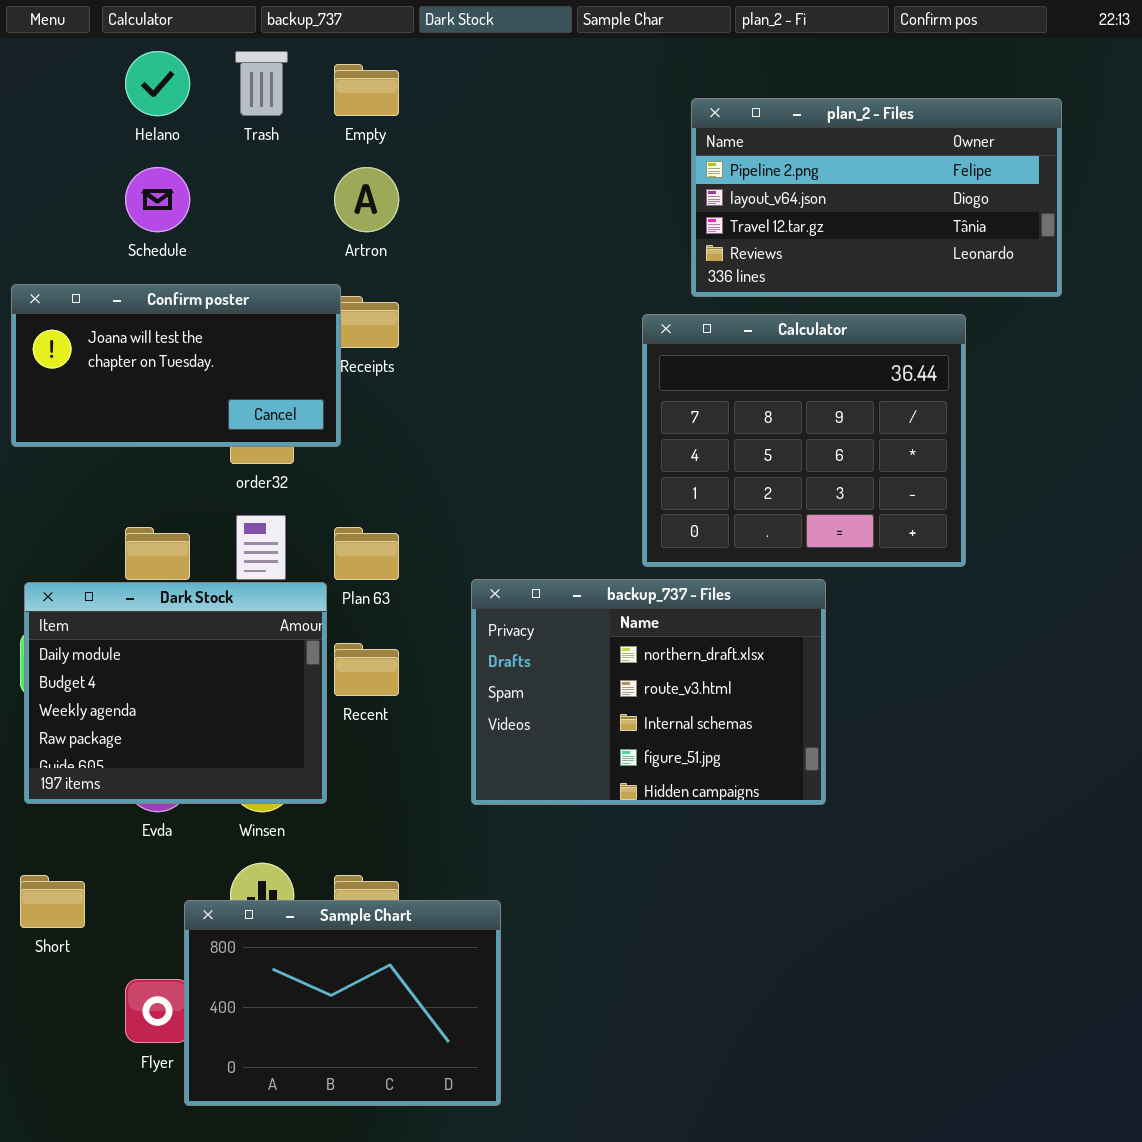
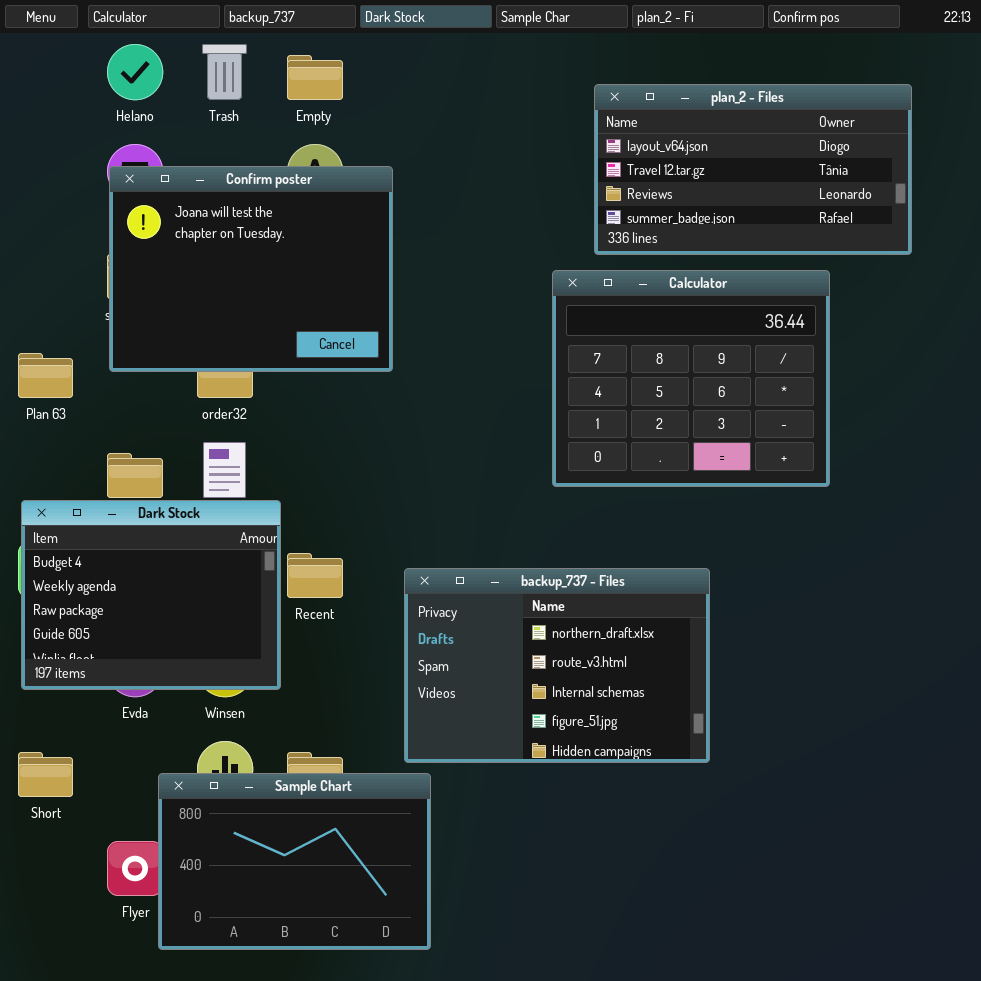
plan_2 - Files: [691,98,1062,297] -> [594,84,912,255], scrolled down 1 row
Confirm poster: [11,284,341,447] -> [109,166,393,372], moved, resized
Plan 63: [334,527,399,580] -> [18,353,73,398], moved
backup_737 - Files: [471,579,826,805] -> [404,568,710,763], moved
Dark Stock: [24,582,327,804] -> [21,500,281,690], scrolled down 1 row

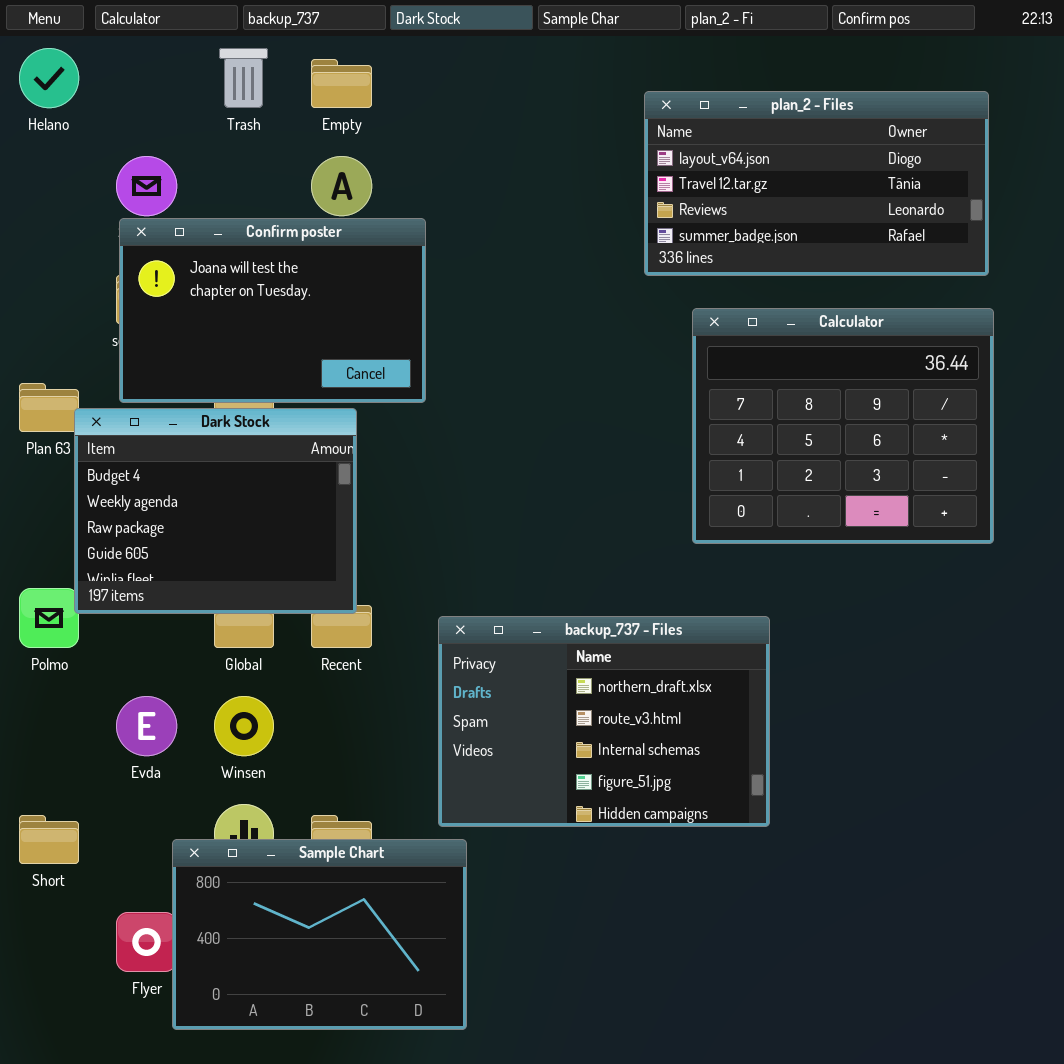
Helano: [107,44,163,100] -> [19,48,79,108], moved
Confirm poster: [109,166,393,372] -> [119,218,426,403], resized
Calculator: [552,270,830,487] -> [692,308,994,544], moved
Dark Stock: [21,500,281,690] -> [74,408,357,614], moved

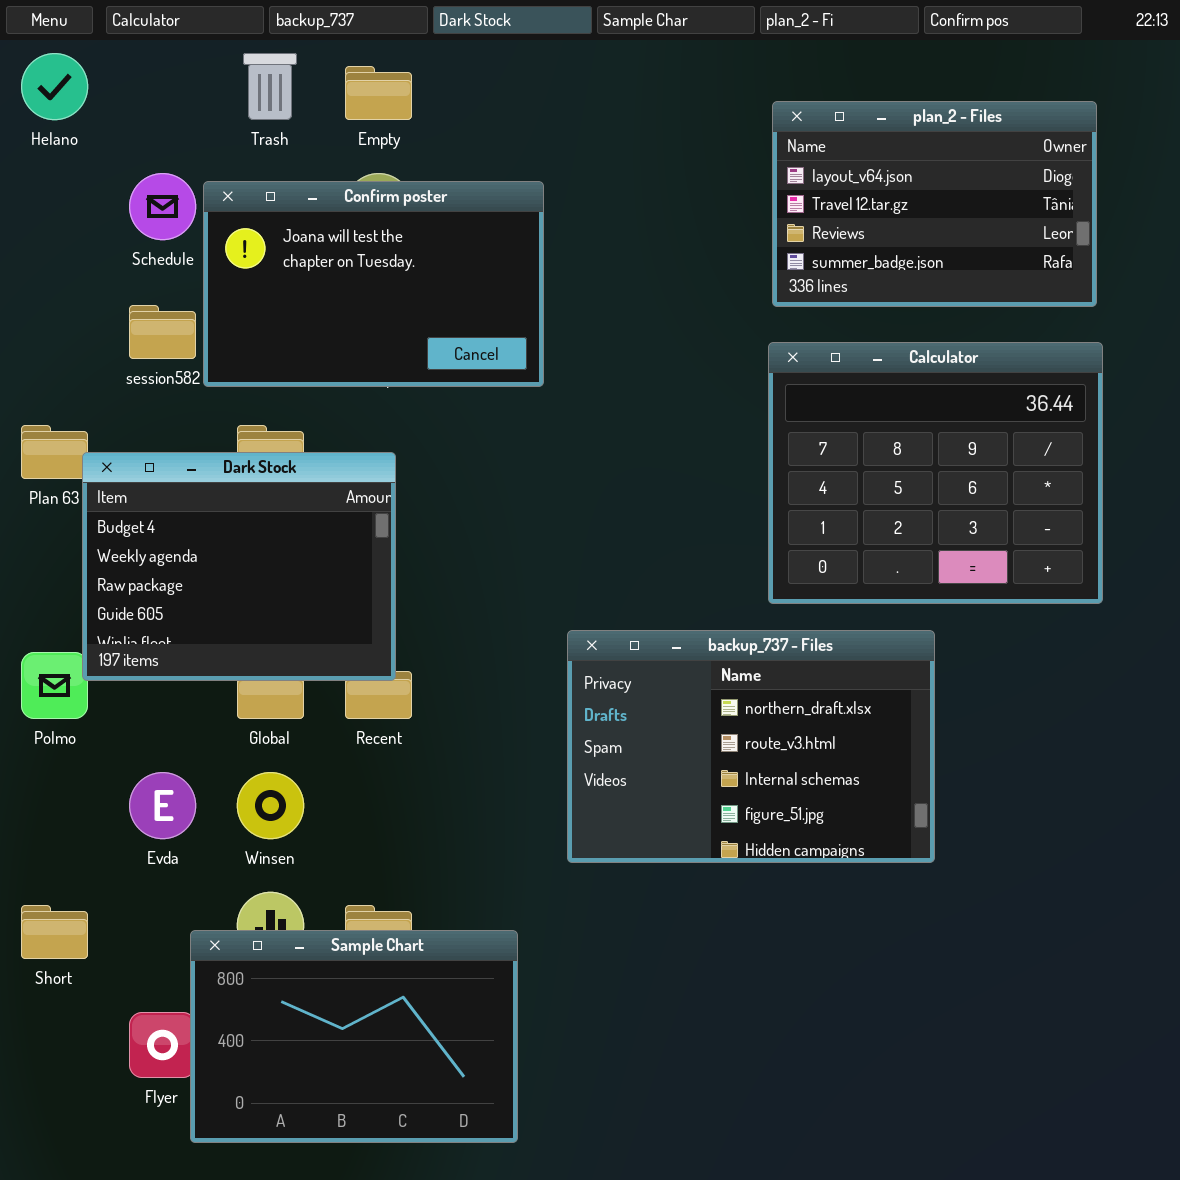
plan_2 - Files: [644,91,989,276] -> [772,101,1097,307], resized
Confirm poster: [119,218,426,403] -> [203,181,544,387], moved
backup_737 - Files: [438,616,770,827] -> [567,630,935,863], moved

